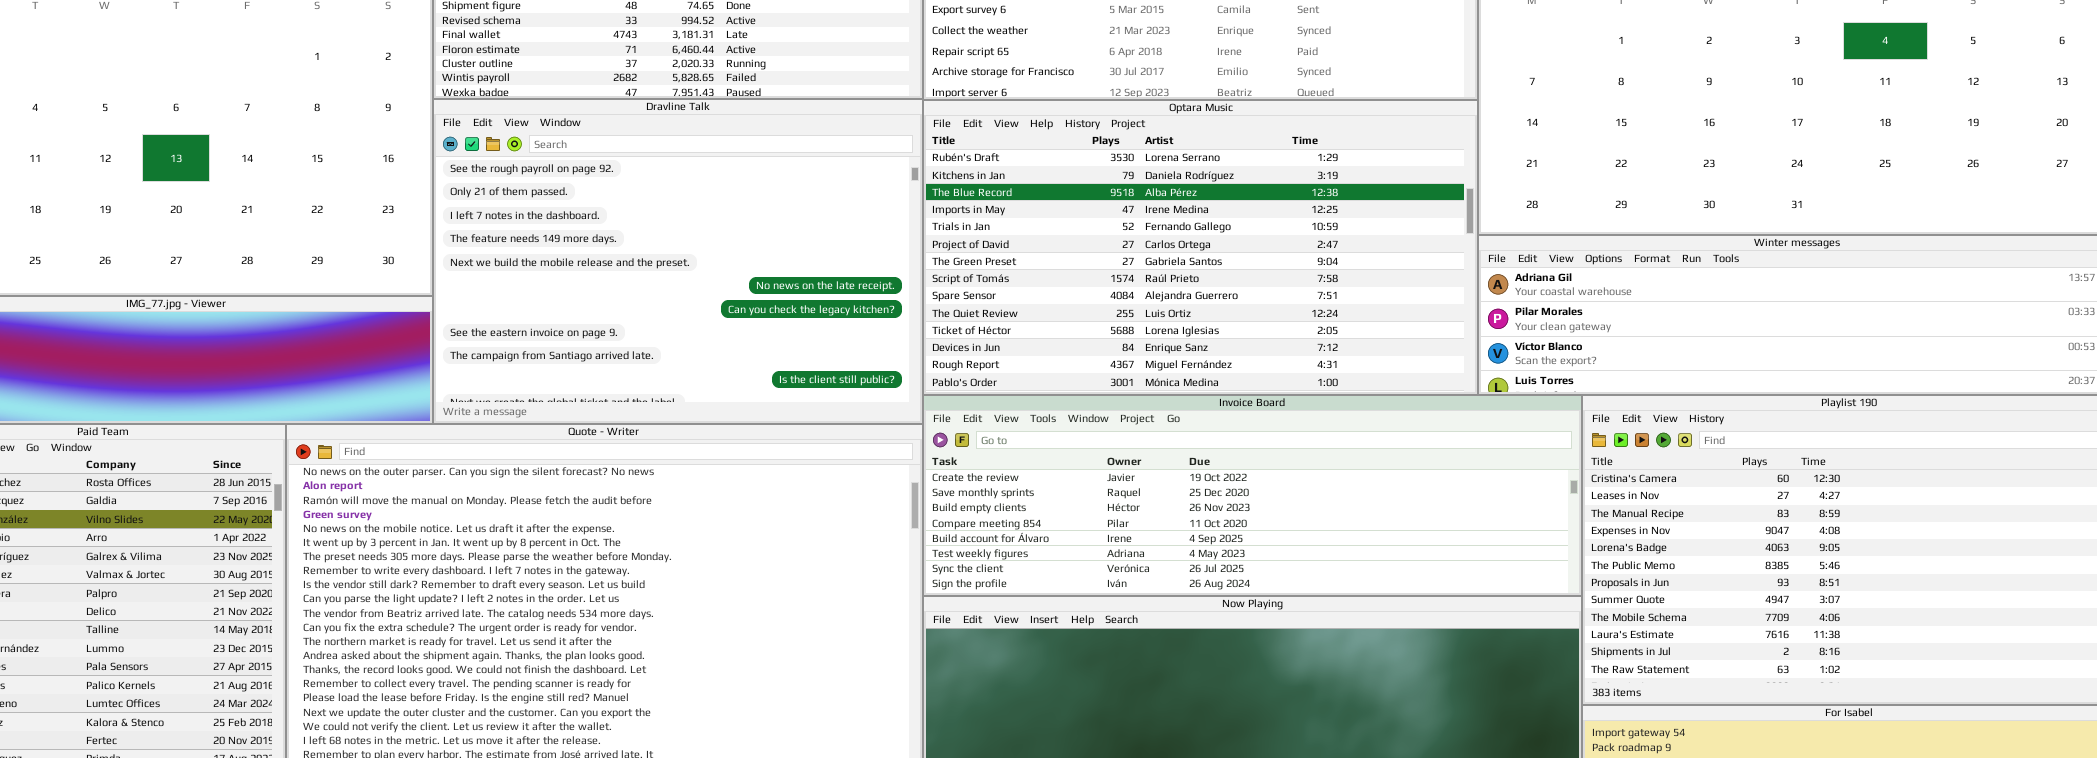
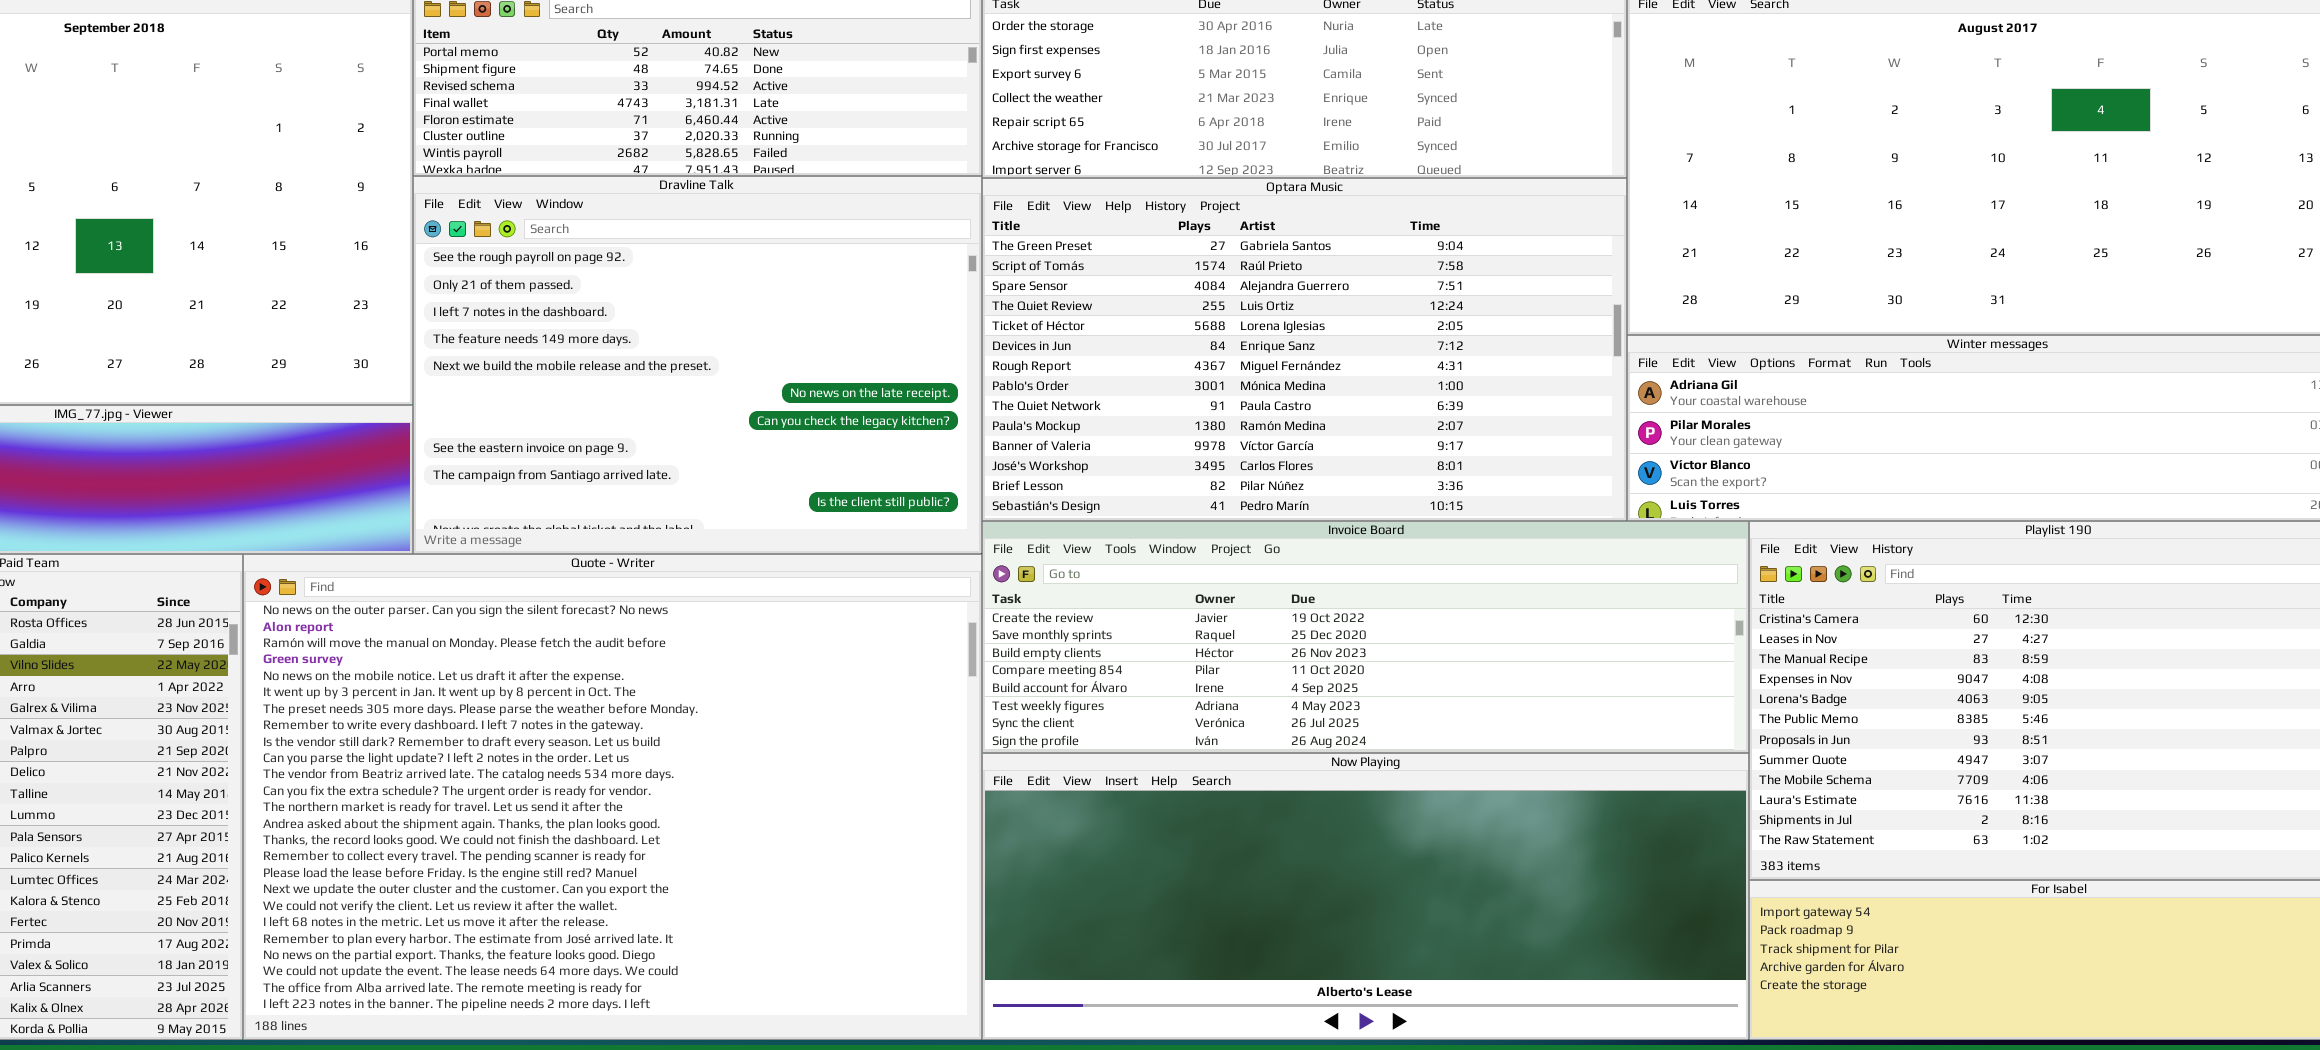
Optara Music: [923,100,1478,395] -> [982,178,1627,521], scrolled down 6 rows

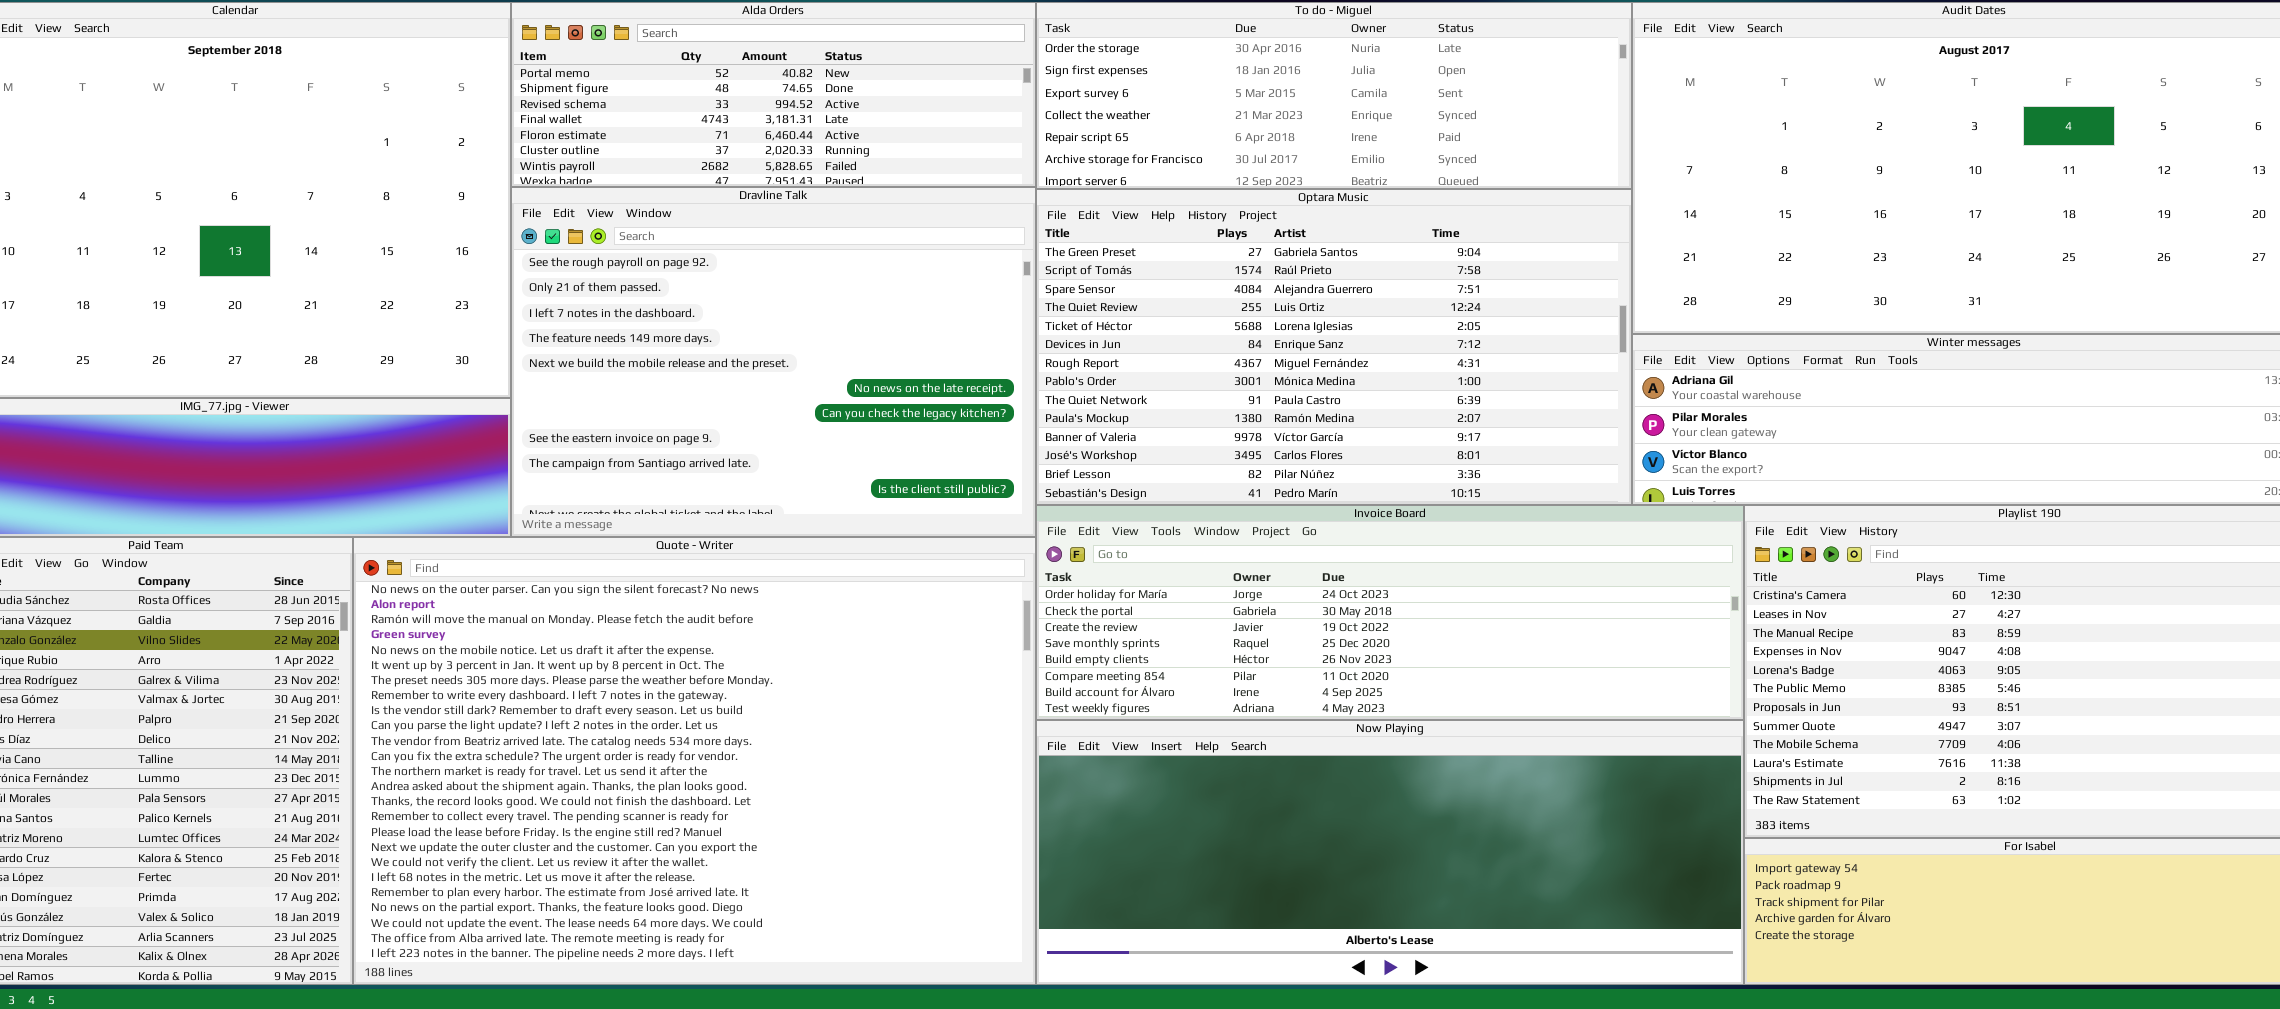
Invoice Board: [982,521,1749,753] -> [1036,505,1744,720], scrolled up 2 rows

